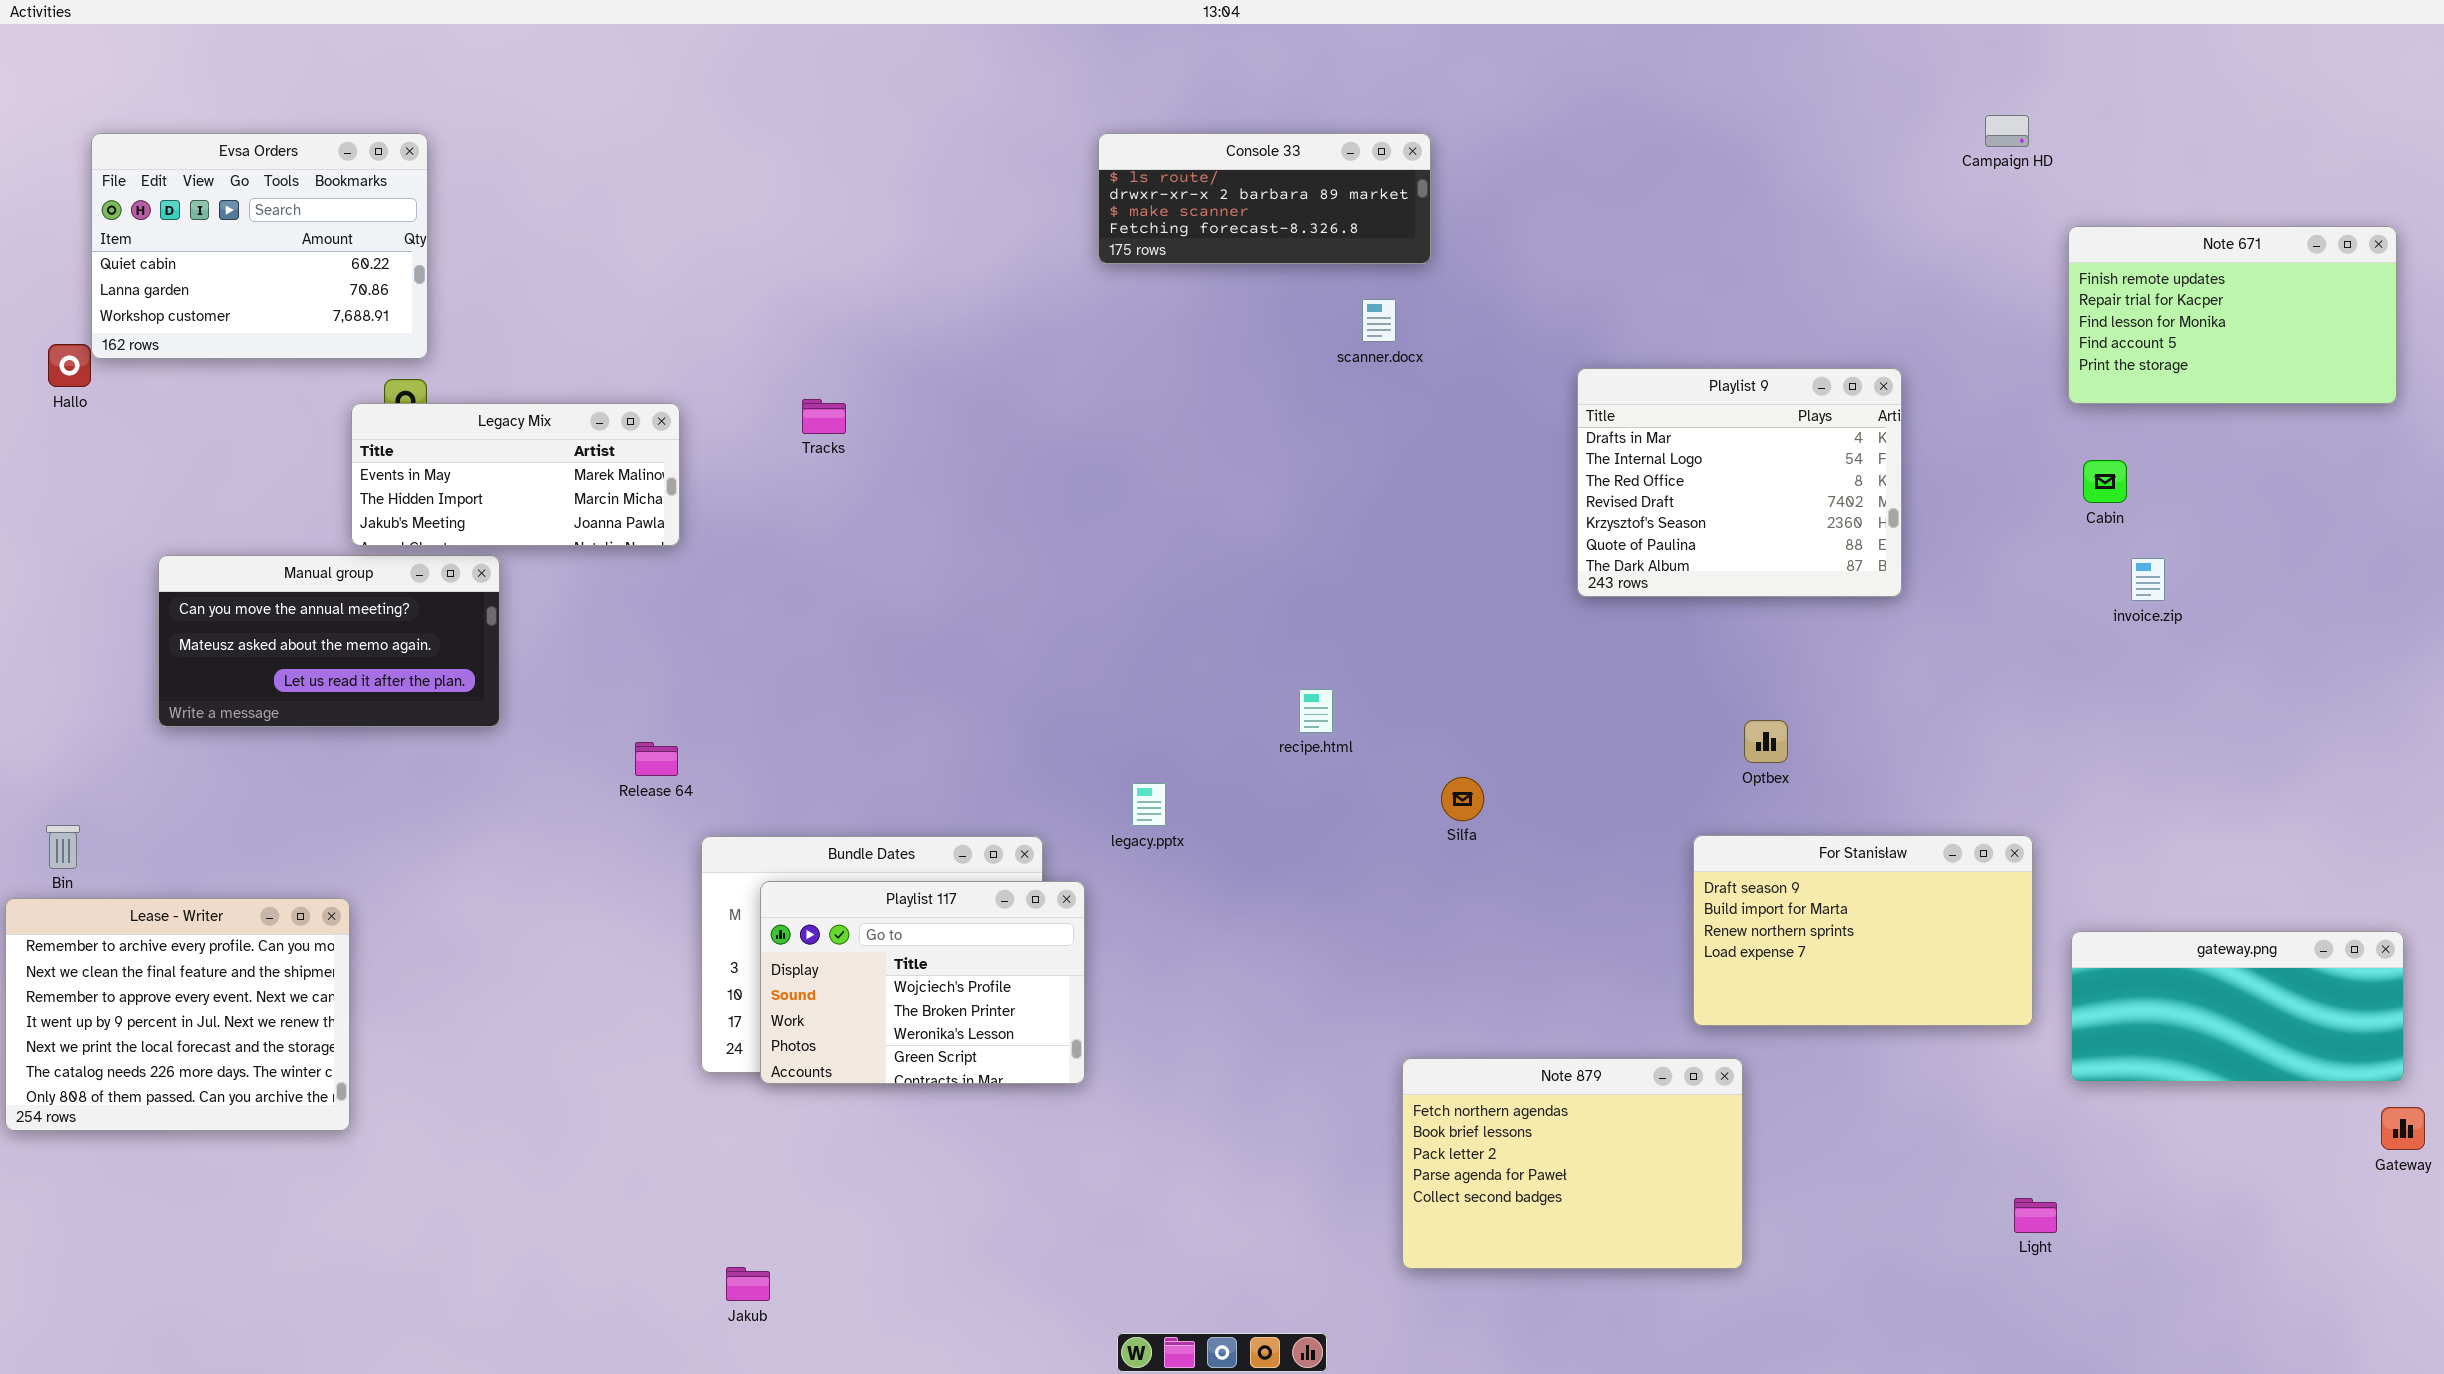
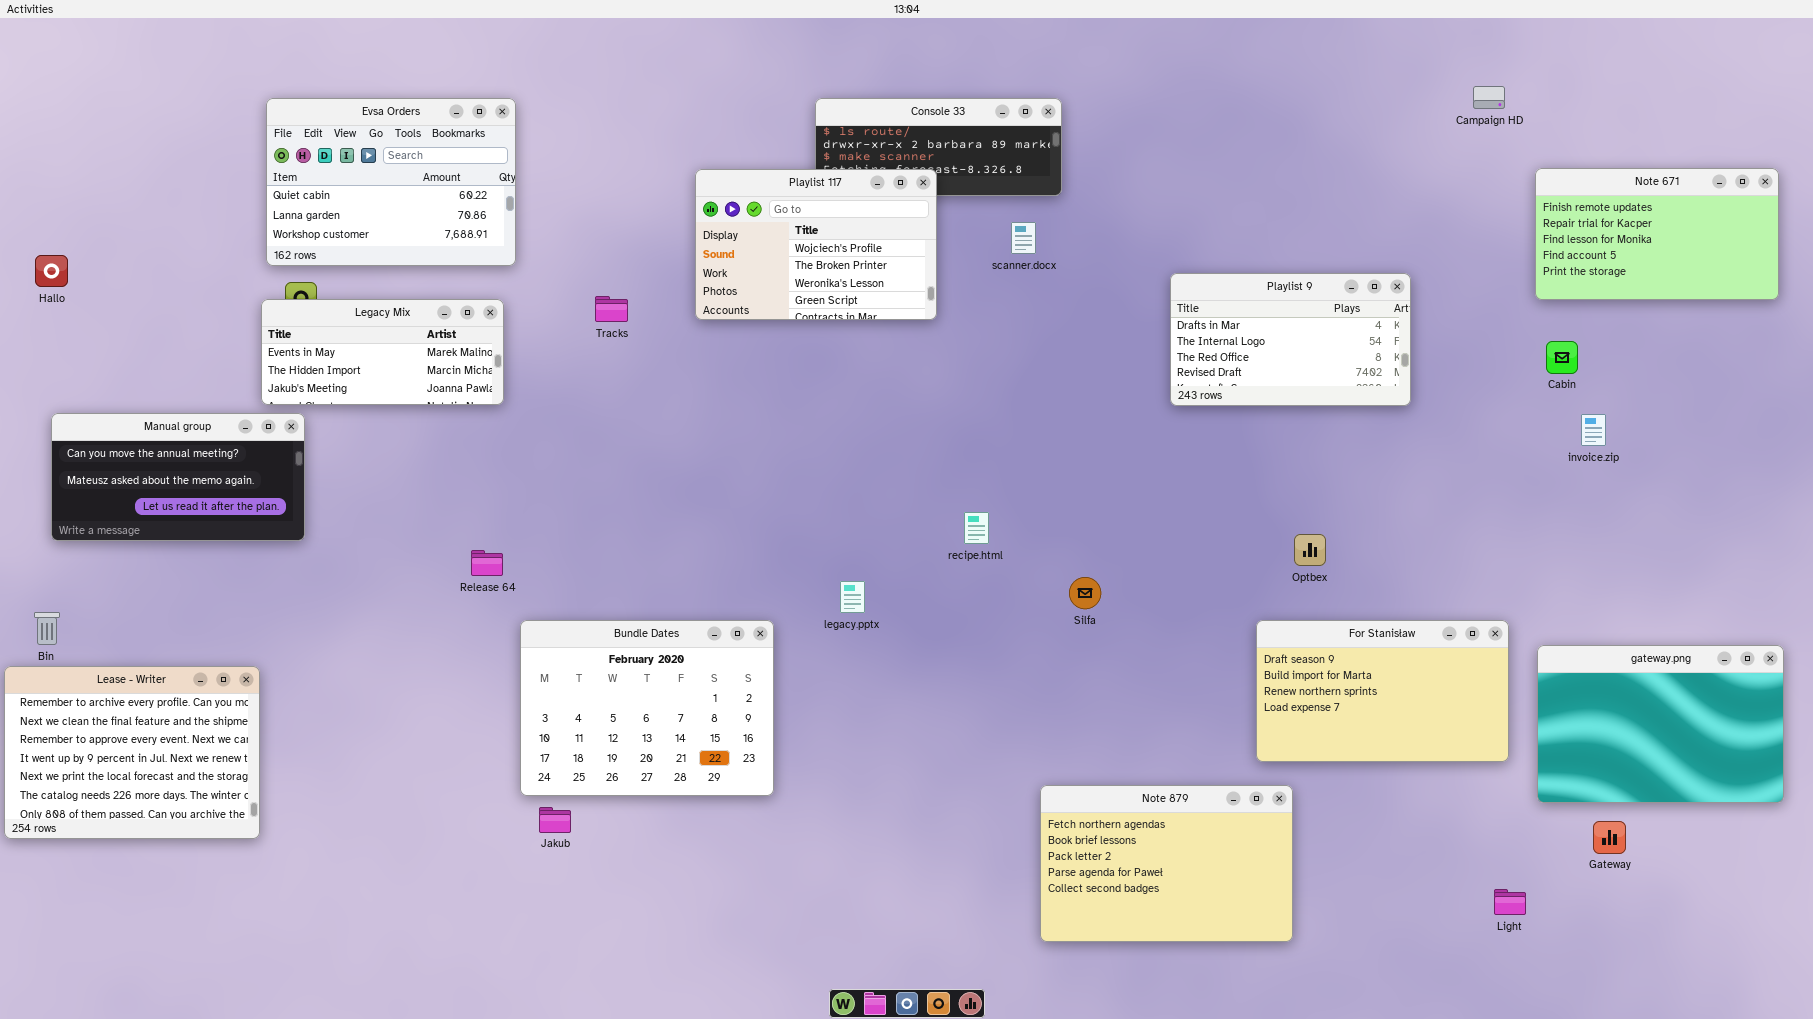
Evsa Orders: [91,133,428,359] -> [266,98,516,266], moved
Playlist 9: [1577,368,1902,597] -> [1170,273,1411,406], resized
Manual group: [158,555,500,727] -> [51,413,305,541], moved
Playlist 117: [760,881,1085,1084] -> [695,169,937,320], moved
gateway.png: [2071,931,2404,1082] -> [1537,645,1784,803], resized
Gateway: [2381,1107,2425,1150] -> [1593,821,1626,854], moved
Jakub: [726,1267,770,1301] -> [539,807,571,833], moved

